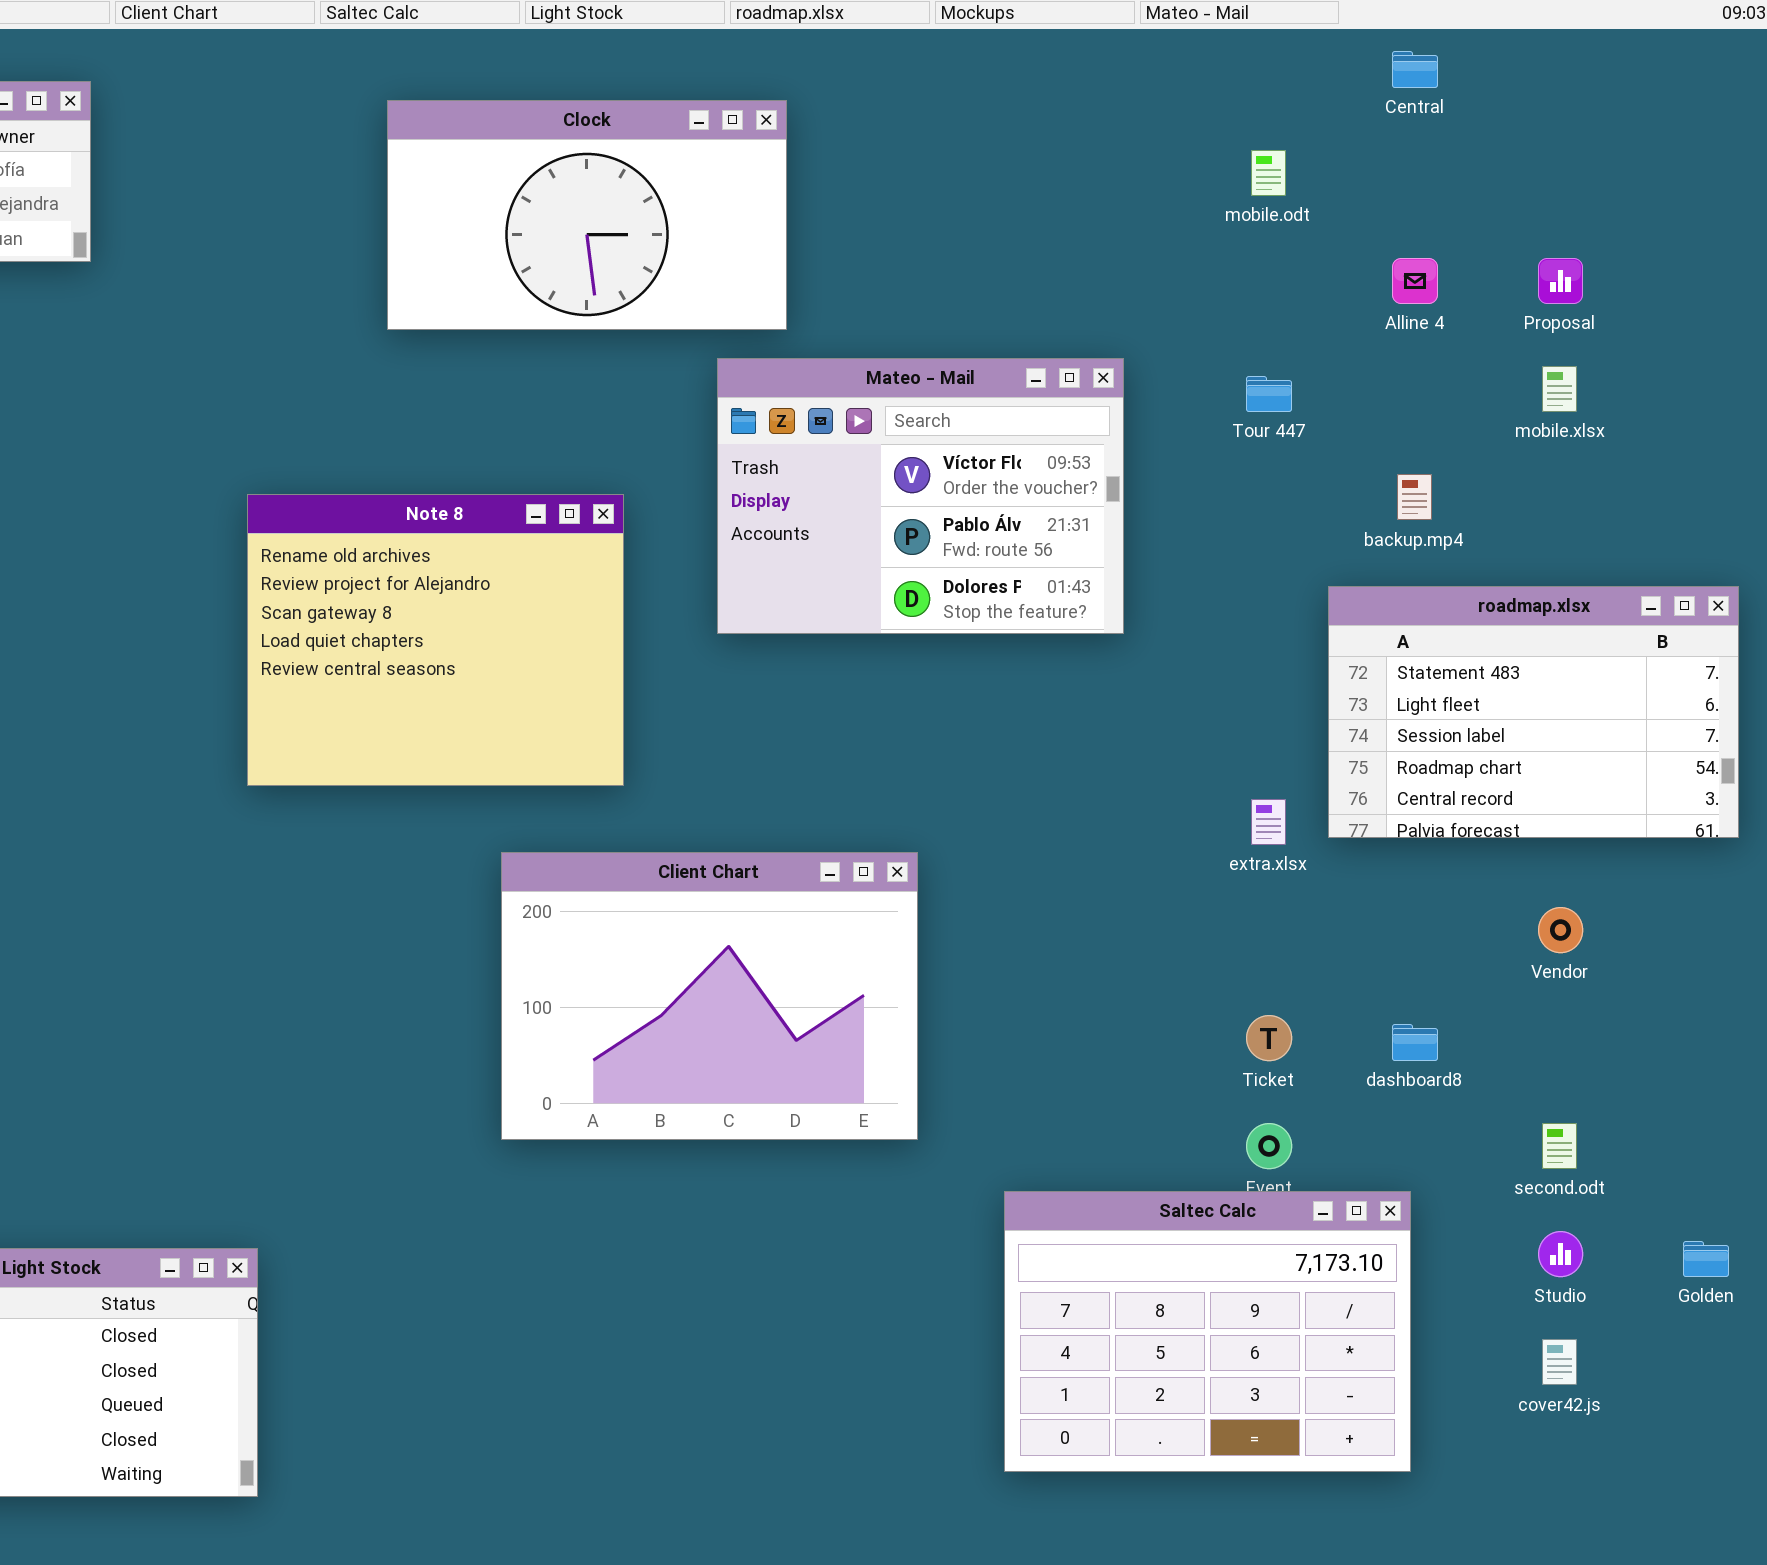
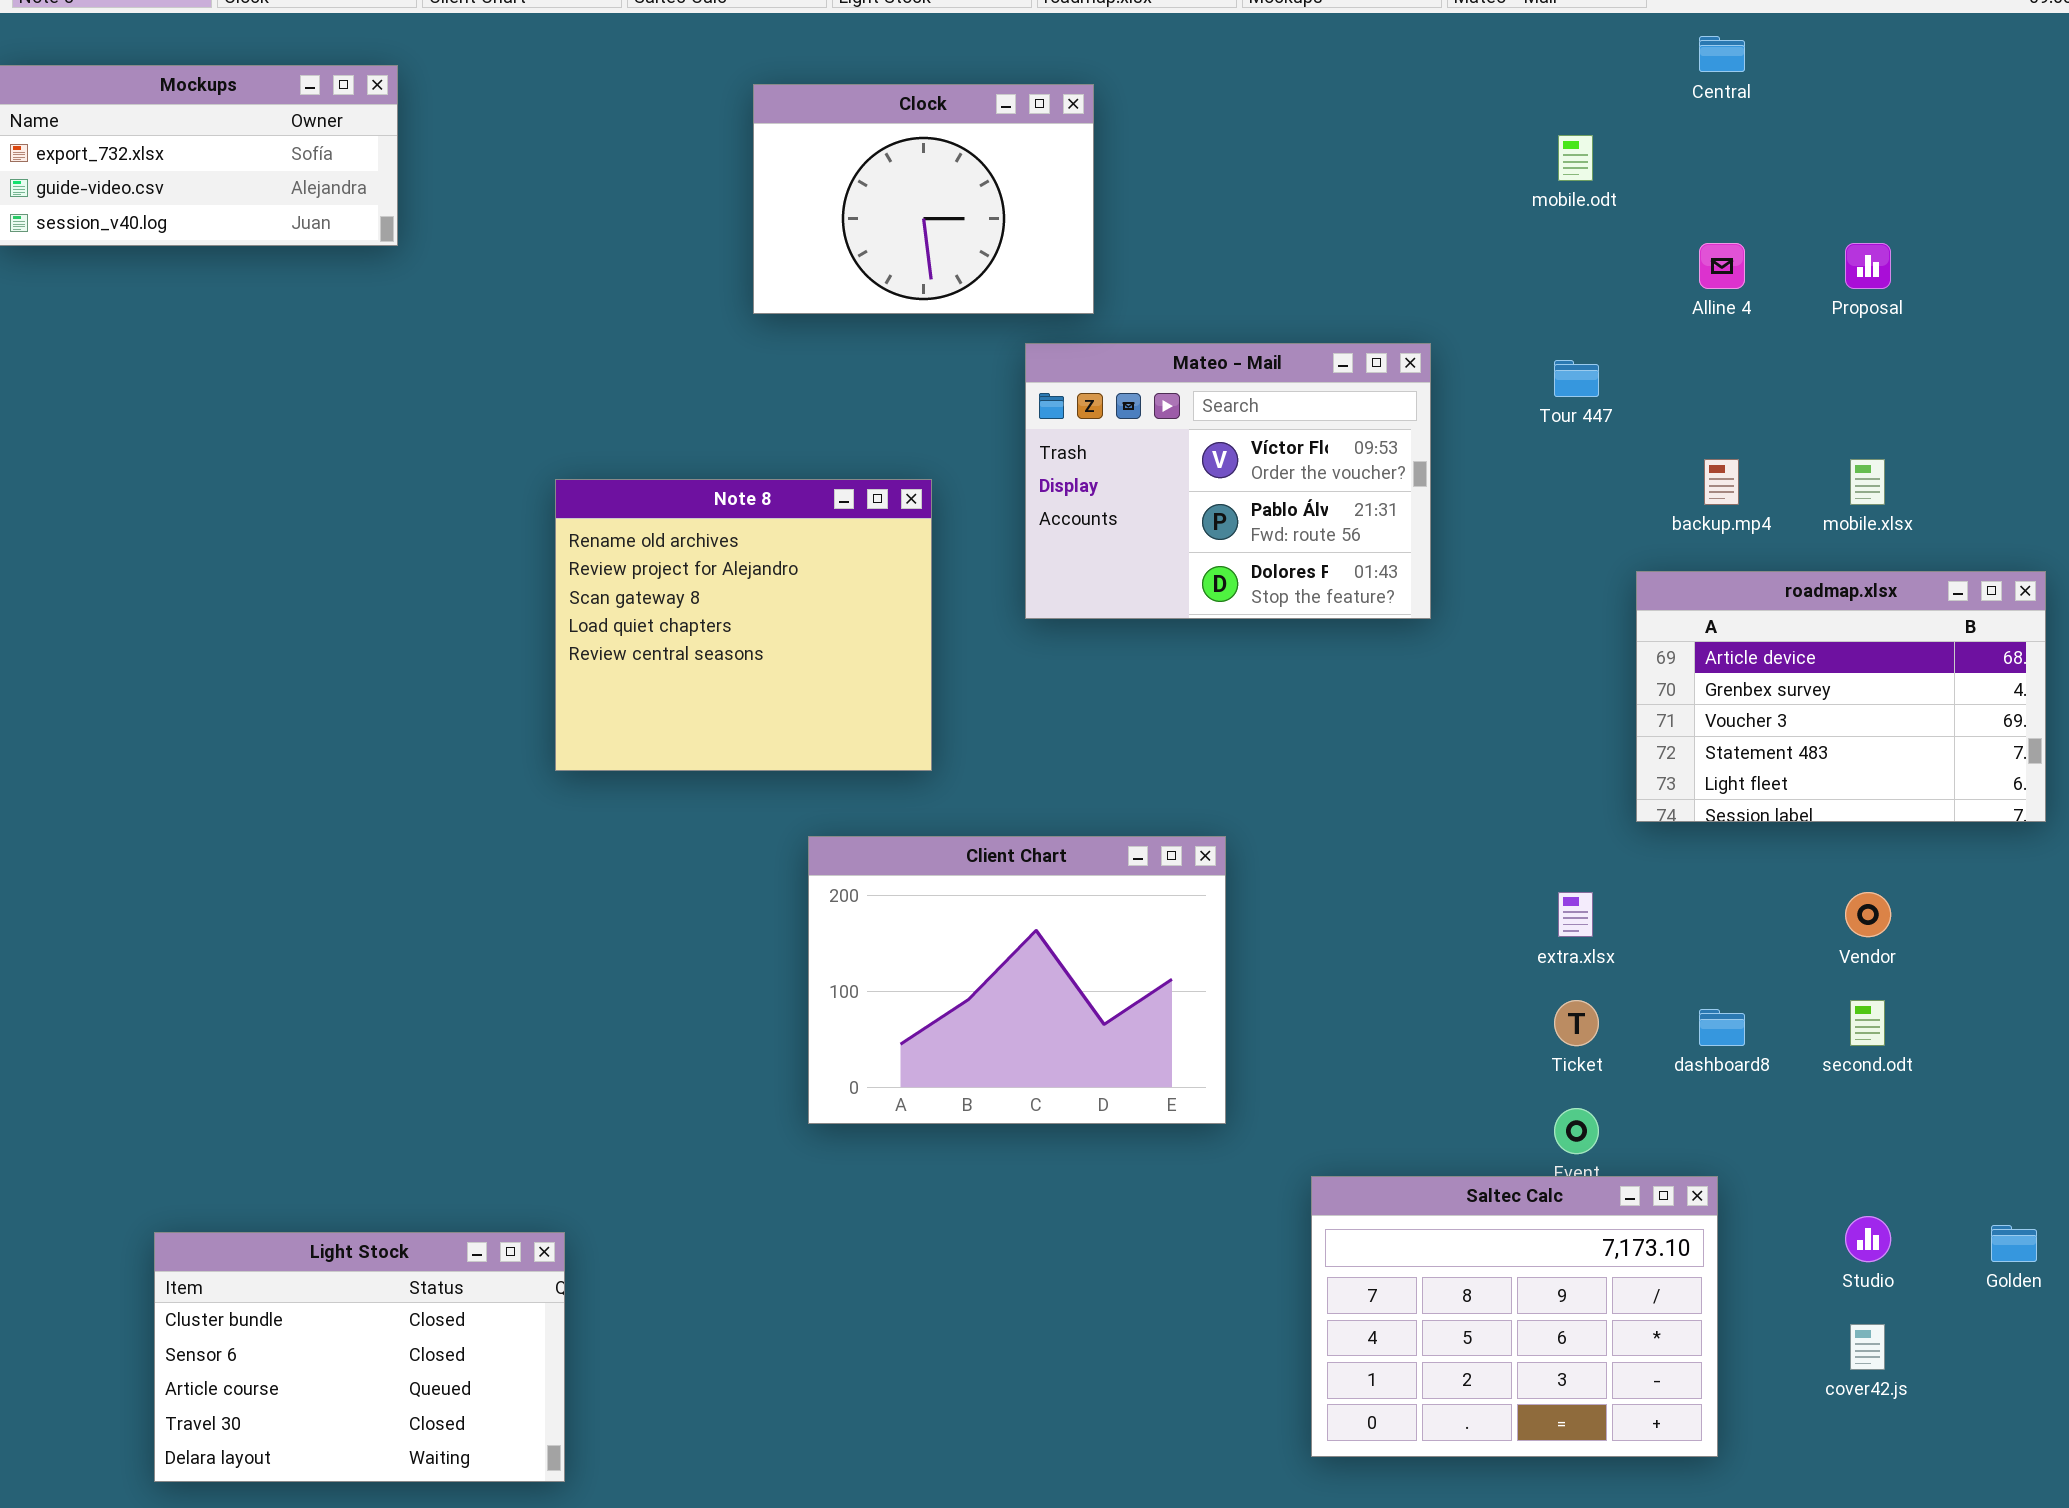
Clock: [387,100,787,330] -> [753,84,1094,314], resized
mobile.xlsx: [1542,366,1577,412] -> [1850,459,1885,505], moved
roadmap.xlsx: [1328,586,1739,838] -> [1636,571,2046,822], scrolled up 3 rows
extra.xlsx: [1251,799,1286,845] -> [1558,892,1593,937], moved
second.odt: [1542,1123,1577,1169] -> [1850,1000,1885,1046], moved

